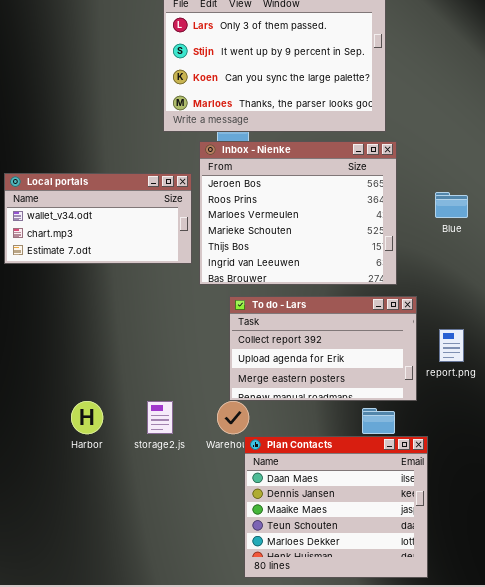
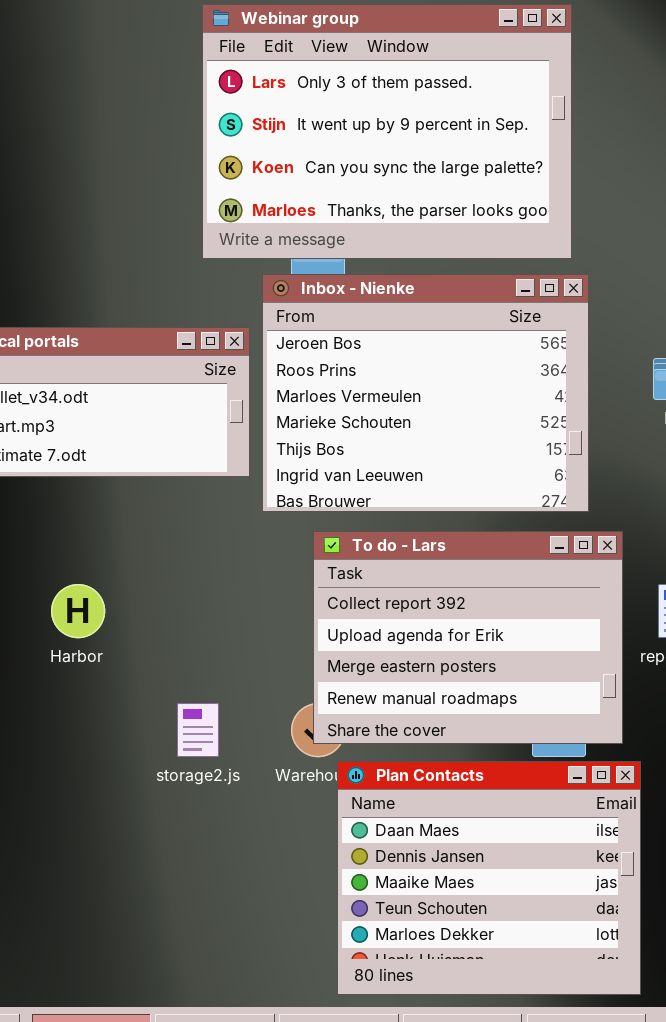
To do - Lars: [229,296,417,401] -> [313,531,623,744], resized
Harbor: [71,401,103,434] -> [51,584,105,638], moved

